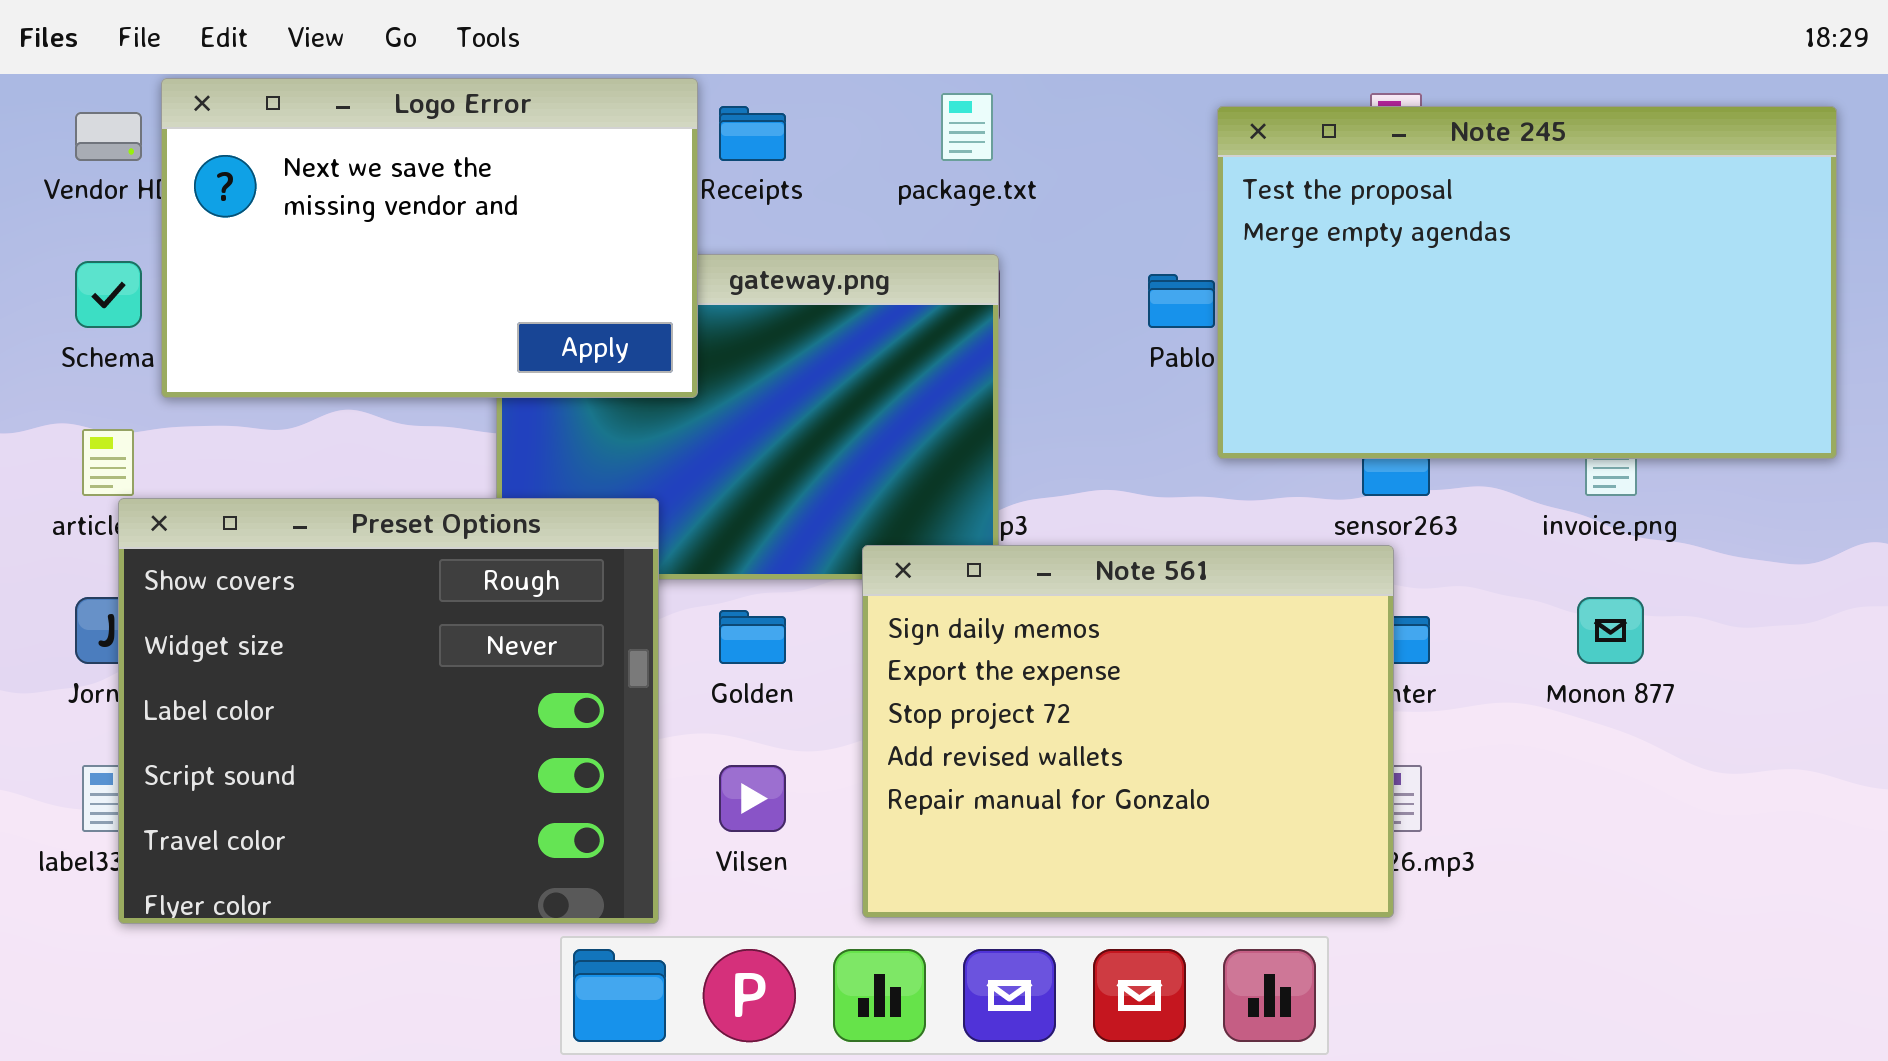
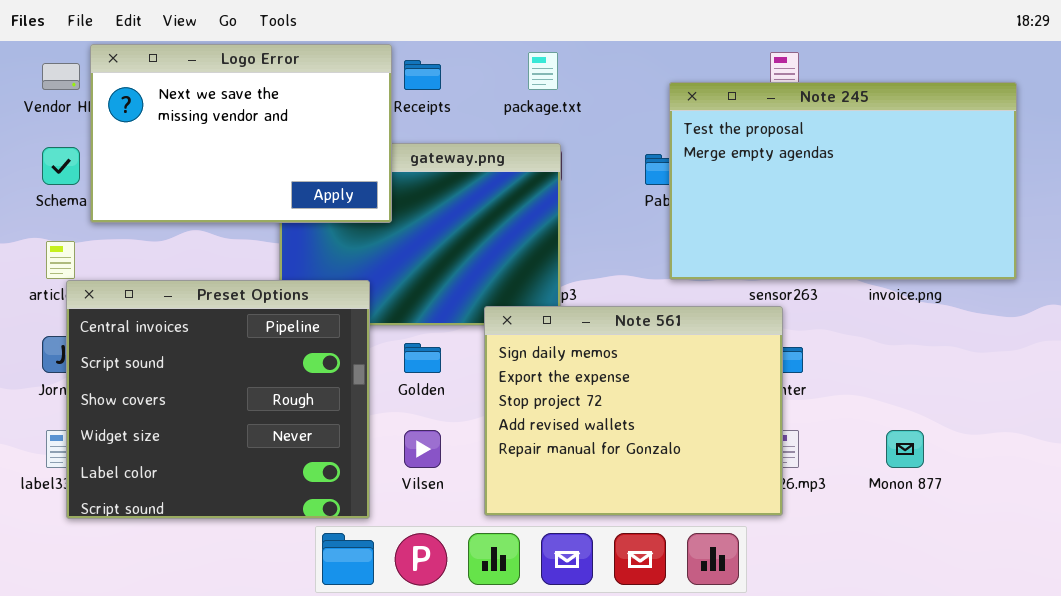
Note 245: [1217,106,1837,459] -> [669,82,1017,280], moved
Preset Options: [118,498,659,924] -> [66,280,370,519], scrolled up 2 rows
Monon 877: [1577,597,1644,664] -> [886,430,924,468], moved

